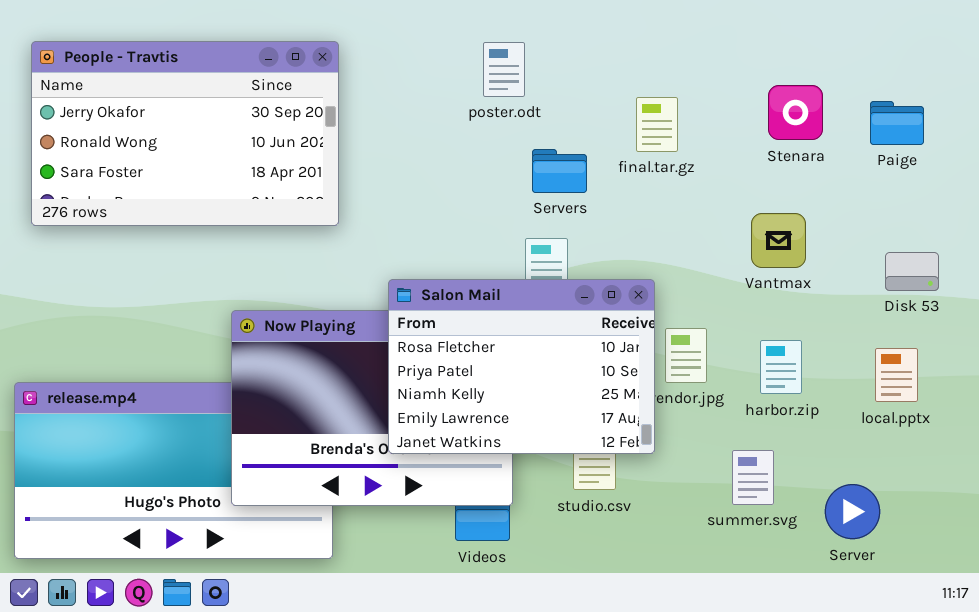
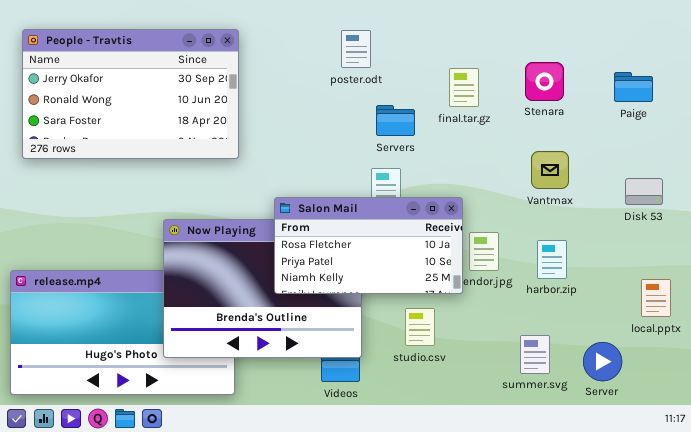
Stenara: [768,85,823,140] -> [525,62,564,101], moved
Salon Mail: [388,279,655,454] -> [274,197,463,294], resized
local.pptx: [875,348,918,402] -> [641,279,671,317], moved
summer.svg: [732,450,774,505] -> [520,335,550,374], moved

